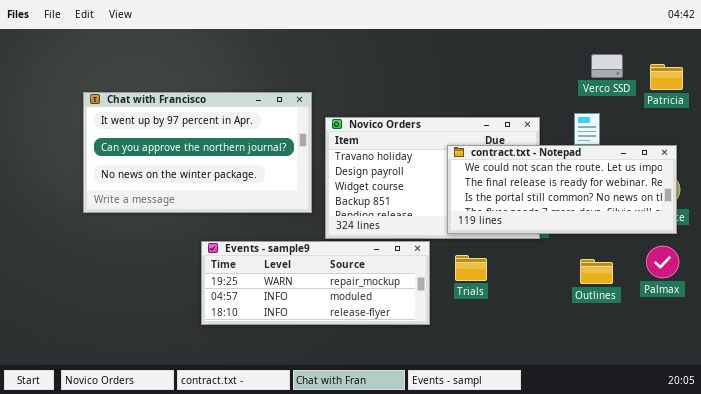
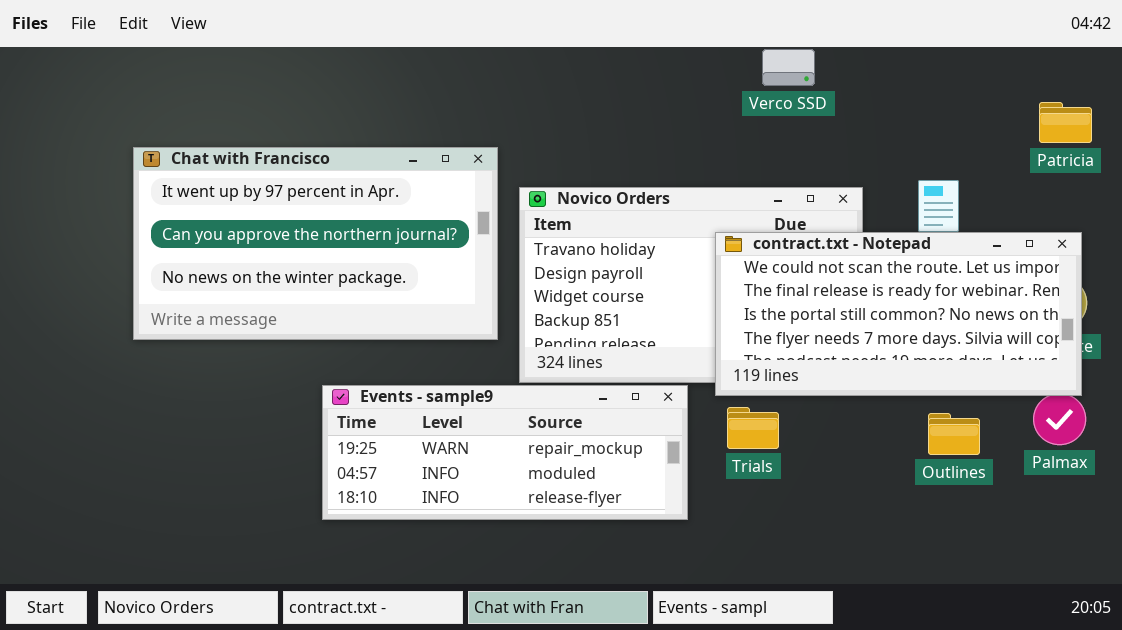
Verco SSD: [591,54,623,78] -> [762,49,815,86], moved
contract.txt - Notepad: [447,145,677,234] -> [715,232,1082,396], resized

